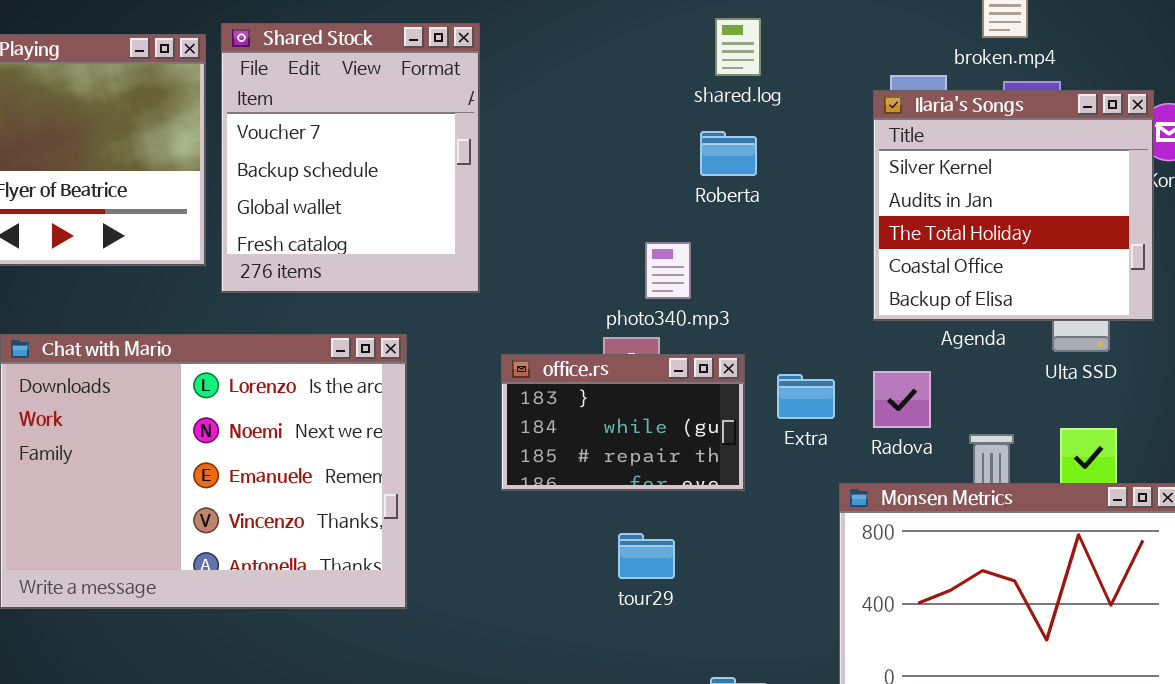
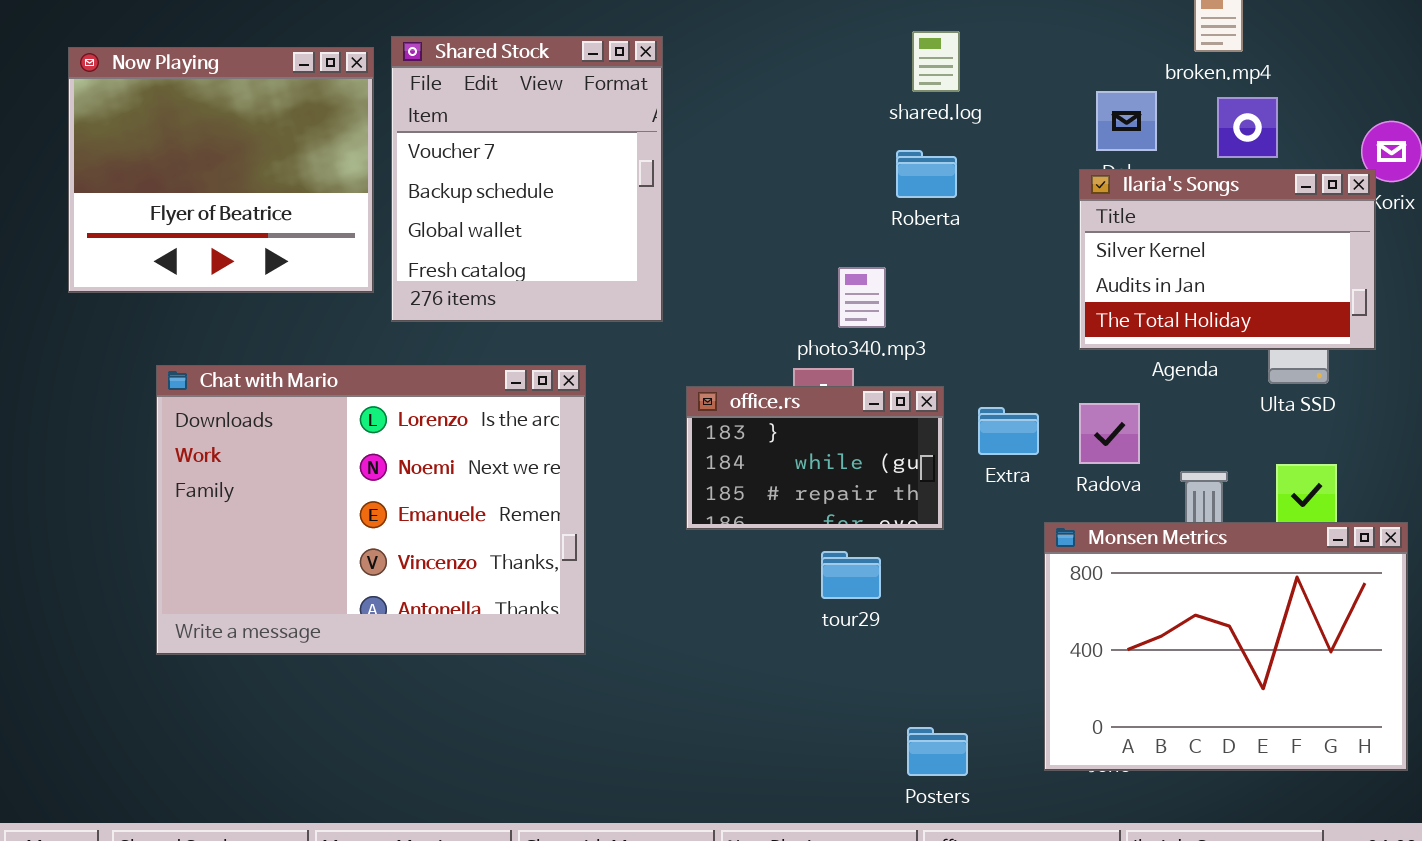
Ilaria's Songs: [873,90,1154,321] -> [1079,169,1376,350], resized
tour29: [618,533,675,579] -> [821,551,881,599], moved

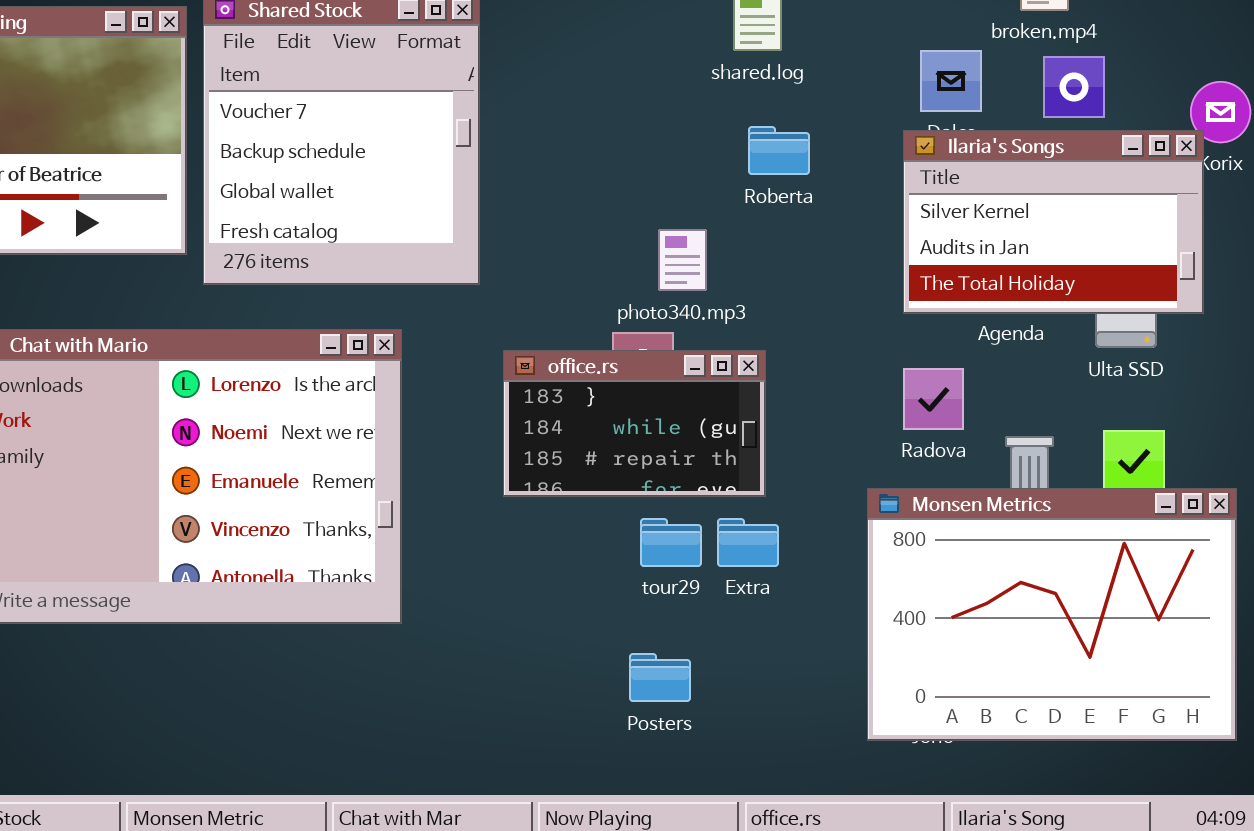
Roberta: [896,150,957,198] -> [748,126,810,175], moved
Extra: [978,407,1039,455] -> [717,518,779,567], moved
Posters: [907,727,968,776] -> [629,653,691,702], moved

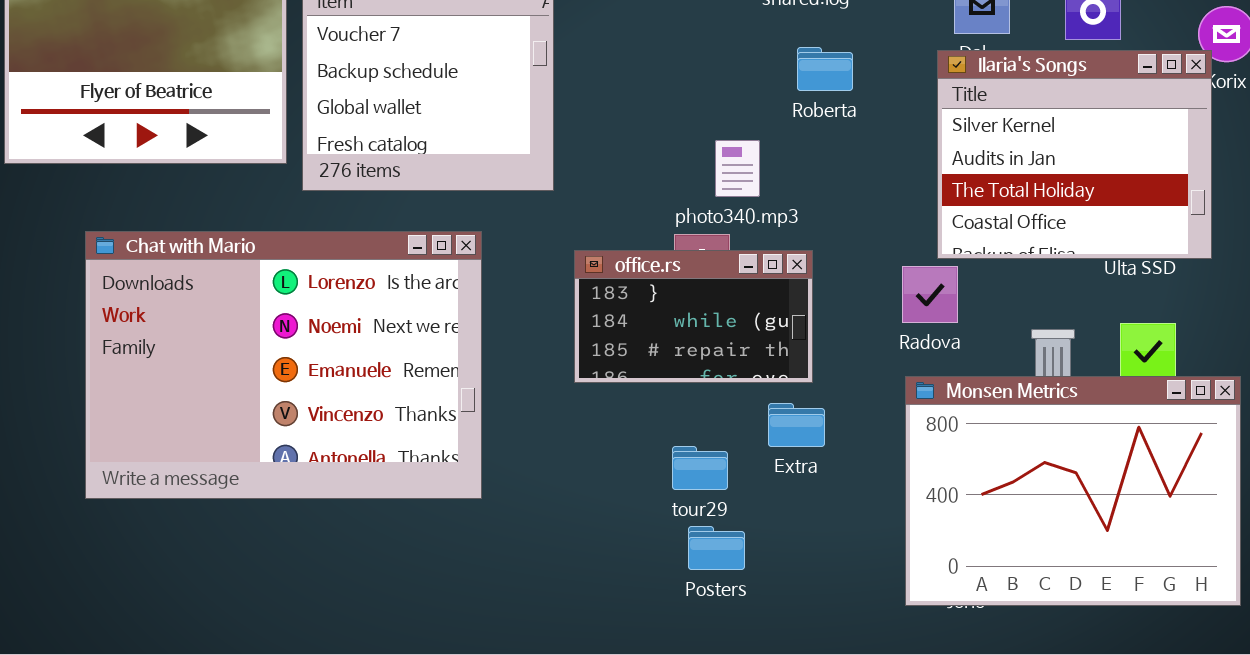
Ilaria's Songs: [903,130,1204,314] -> [937,50,1212,259], resized
Radova: [903,368,964,430] -> [902,266,958,323], moved
tour29: [640,518,702,567] -> [672,446,728,490], moved

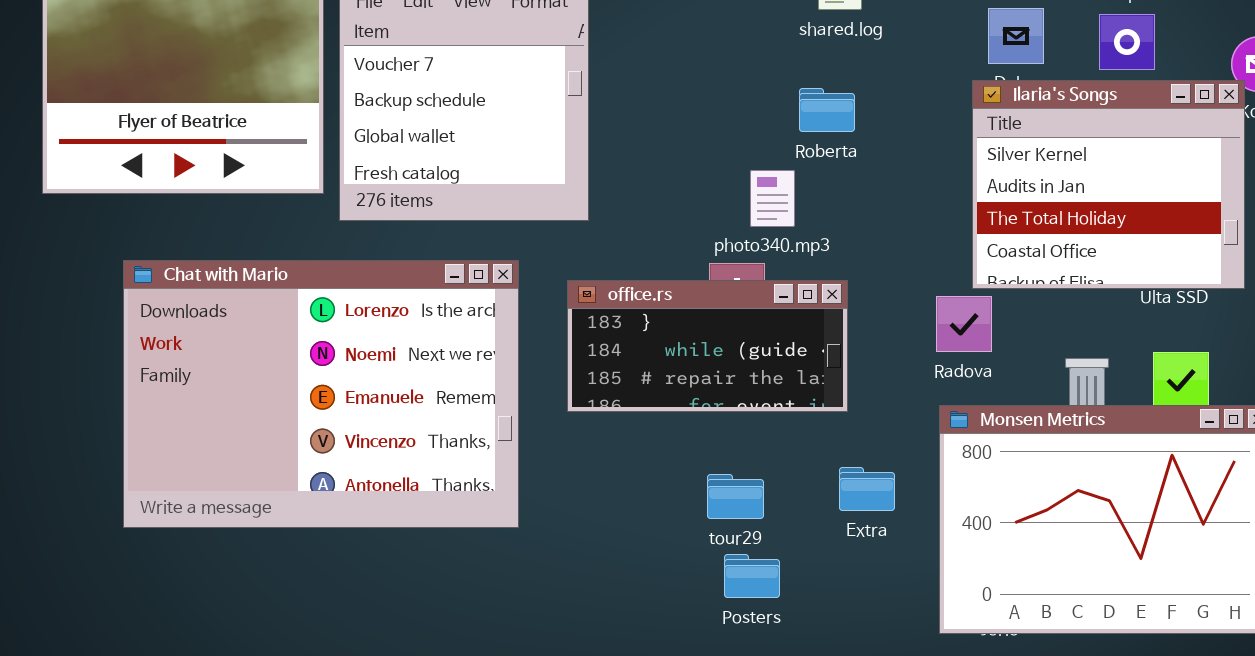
Roberta: [797,47,853,91] -> [799,88,855,132], moved
office.rs: [574,250,813,383] -> [567,280,848,412], resized
Extra: [768,403,825,447] -> [839,467,895,511], moved

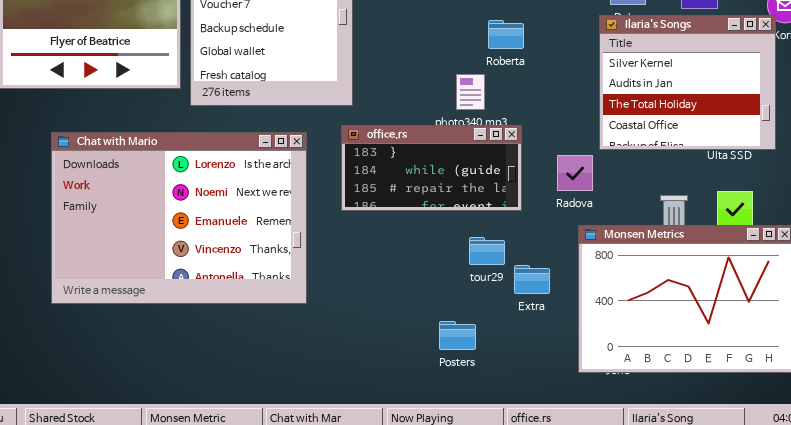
office.rs: [567,280,848,412] -> [341,125,522,211], moved
Radova: [936,296,992,352] -> [557,155,593,191], moved
tour29: [707,474,764,519] -> [469,237,505,265], moved

